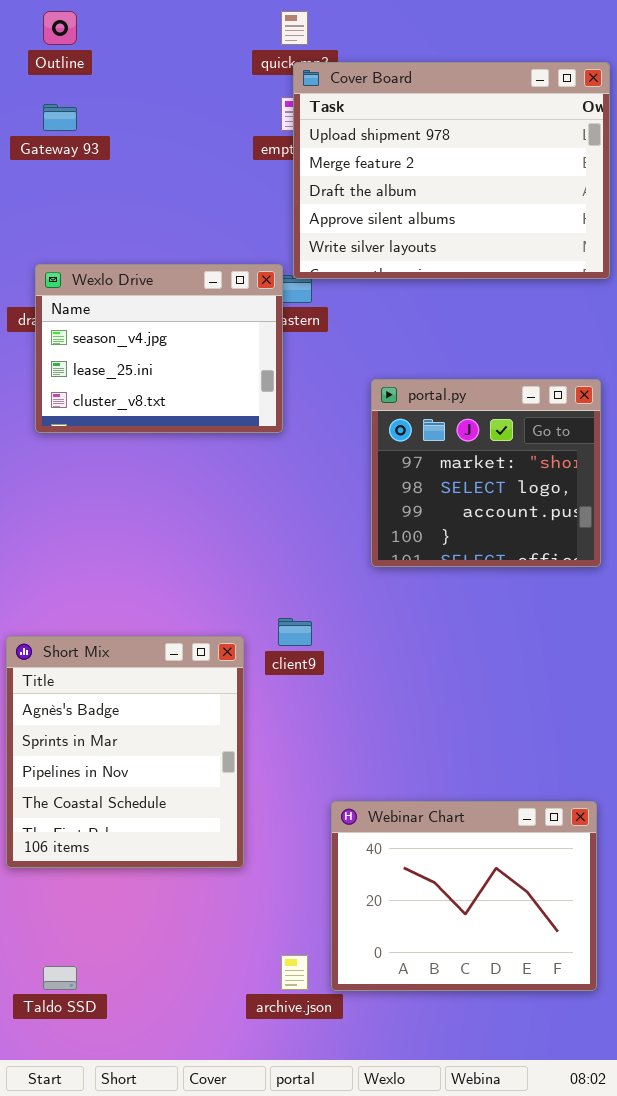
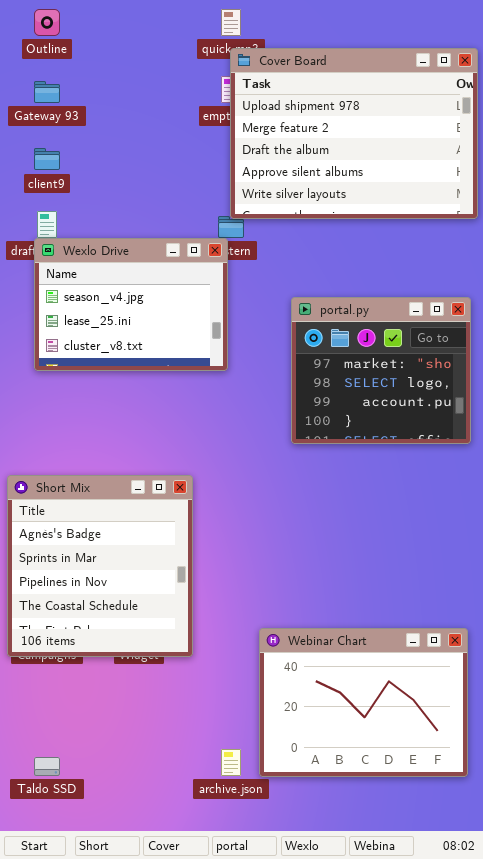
Wexlo Drive: [35,264,283,433] -> [34,238,228,371], moved
client9: [278,618,312,646] -> [34,148,60,170], moved
Short Mix: [6,636,244,868] -> [7,475,193,657], moved

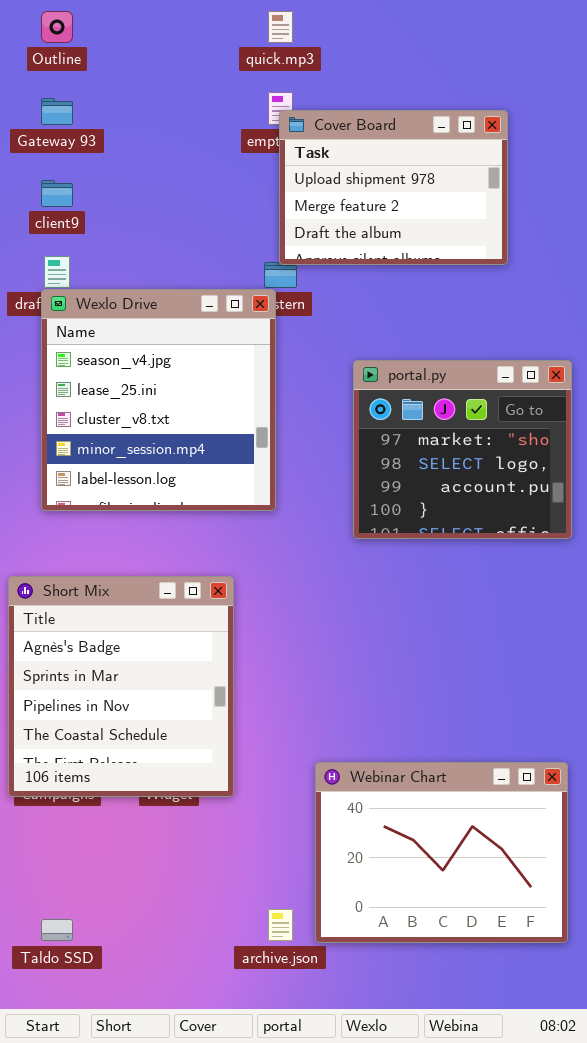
Cover Board: [230,48,478,219] -> [279,110,508,265], resized
Wexlo Drive: [34,238,228,371] -> [41,289,276,511], resized

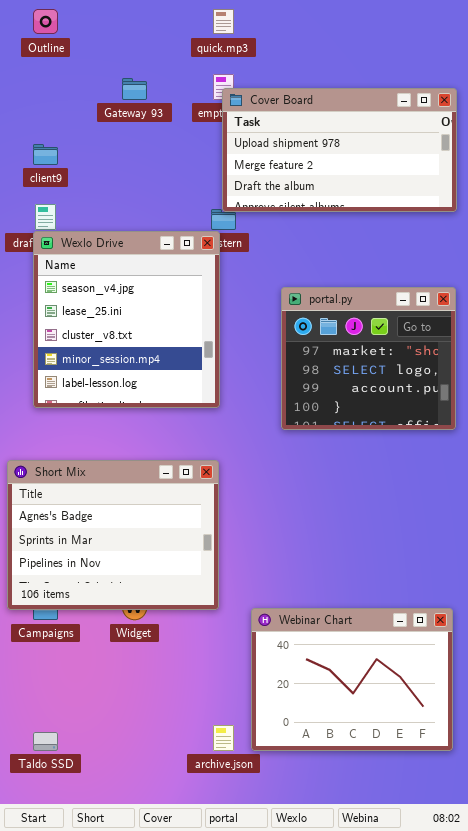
Gateway 93: [41,98,73,125] -> [122,78,147,100], moved
Cover Board: [279,110,508,265] -> [222,88,457,212], resized
Short Mix: [8,576,234,797] -> [7,460,219,610], resized

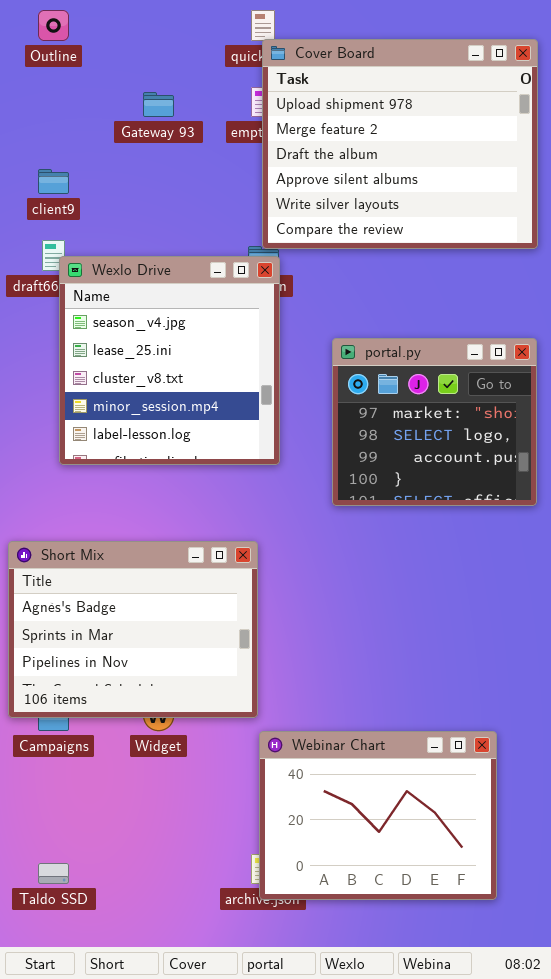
Cover Board: [222,88,457,212] -> [262,39,538,249], resized
Wexlo Drive: [33,231,220,408] -> [59,256,280,465], moved
Webinar Chart: [251,608,453,751] -> [259,731,497,900], moved

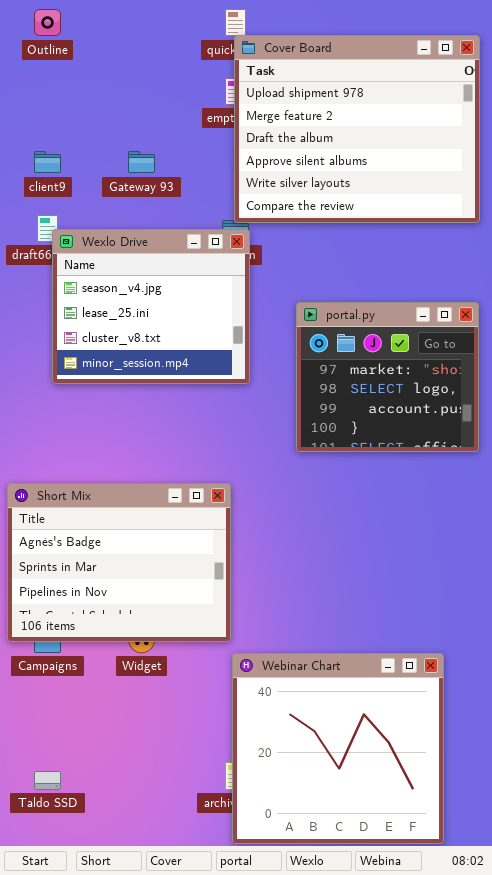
Gateway 93: [143,92,174,117] -> [128,151,155,173], moved
Wexlo Drive: [59,256,280,465] -> [52,229,250,384], resized
Webinar Chart: [259,731,497,900] -> [232,653,444,844], resized

